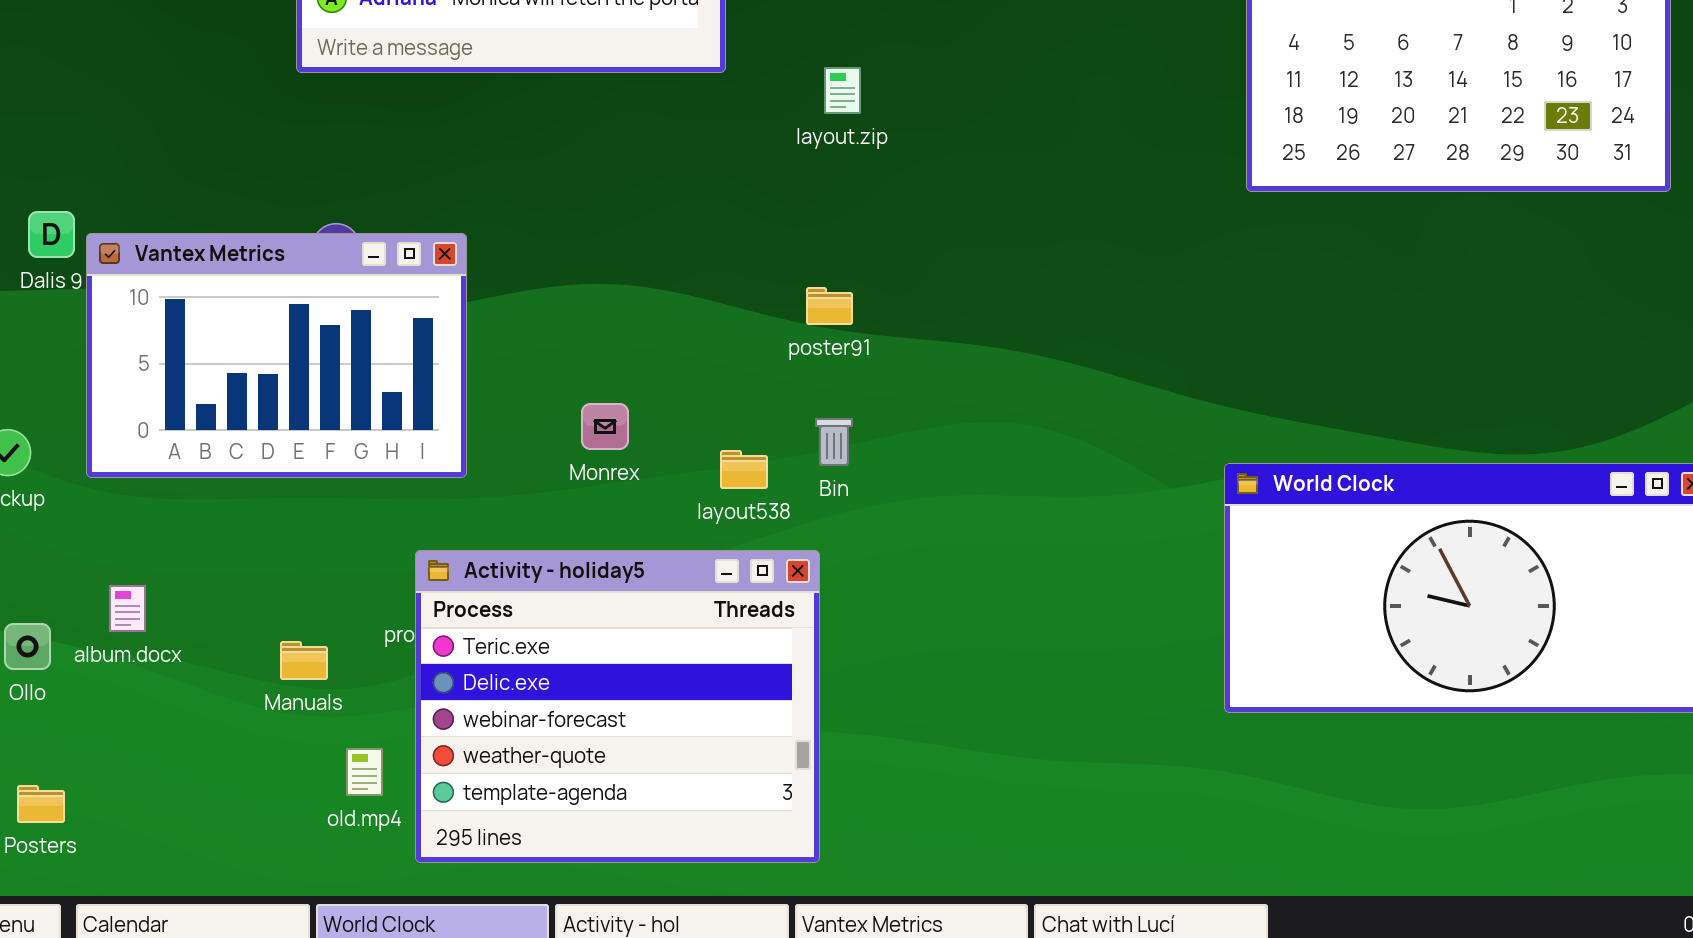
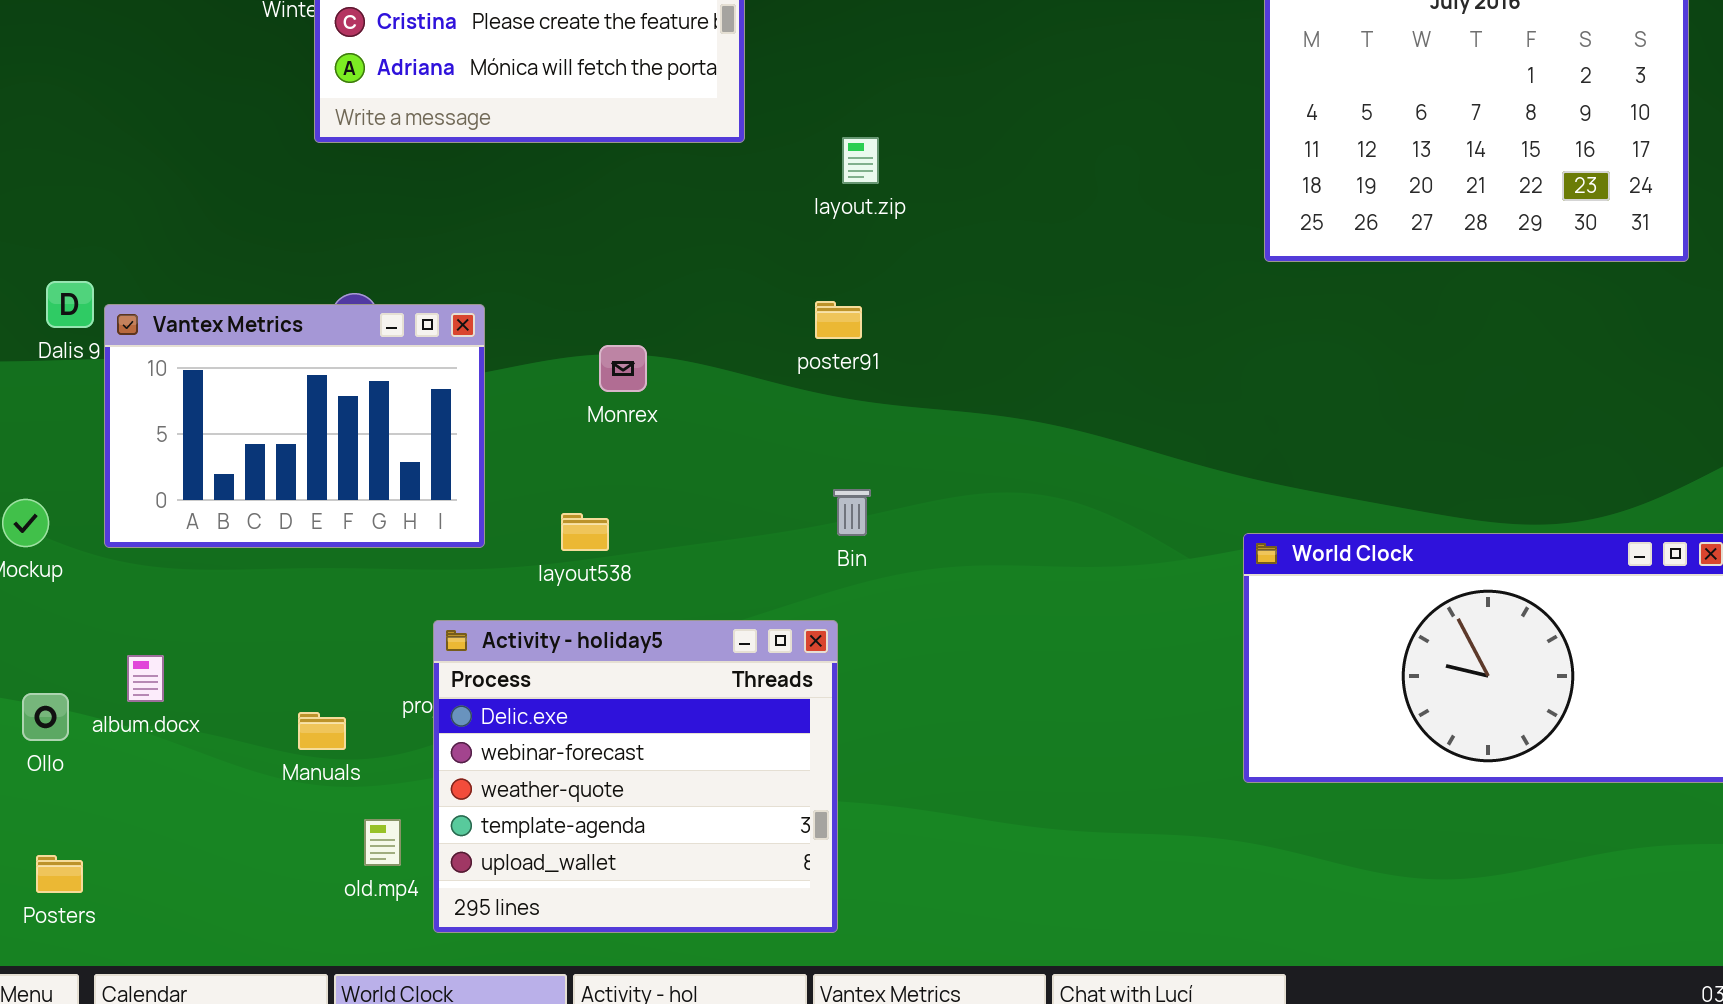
poster91: [806,287,853,325] -> [815,301,862,339], moved
Monrex: [581,403,629,450] -> [599,345,647,392], moved
layout538: [720,450,768,489] -> [561,513,609,551], moved
Activity - holiday5: [415,550,820,863] -> [433,620,838,933], scrolled down 1 row

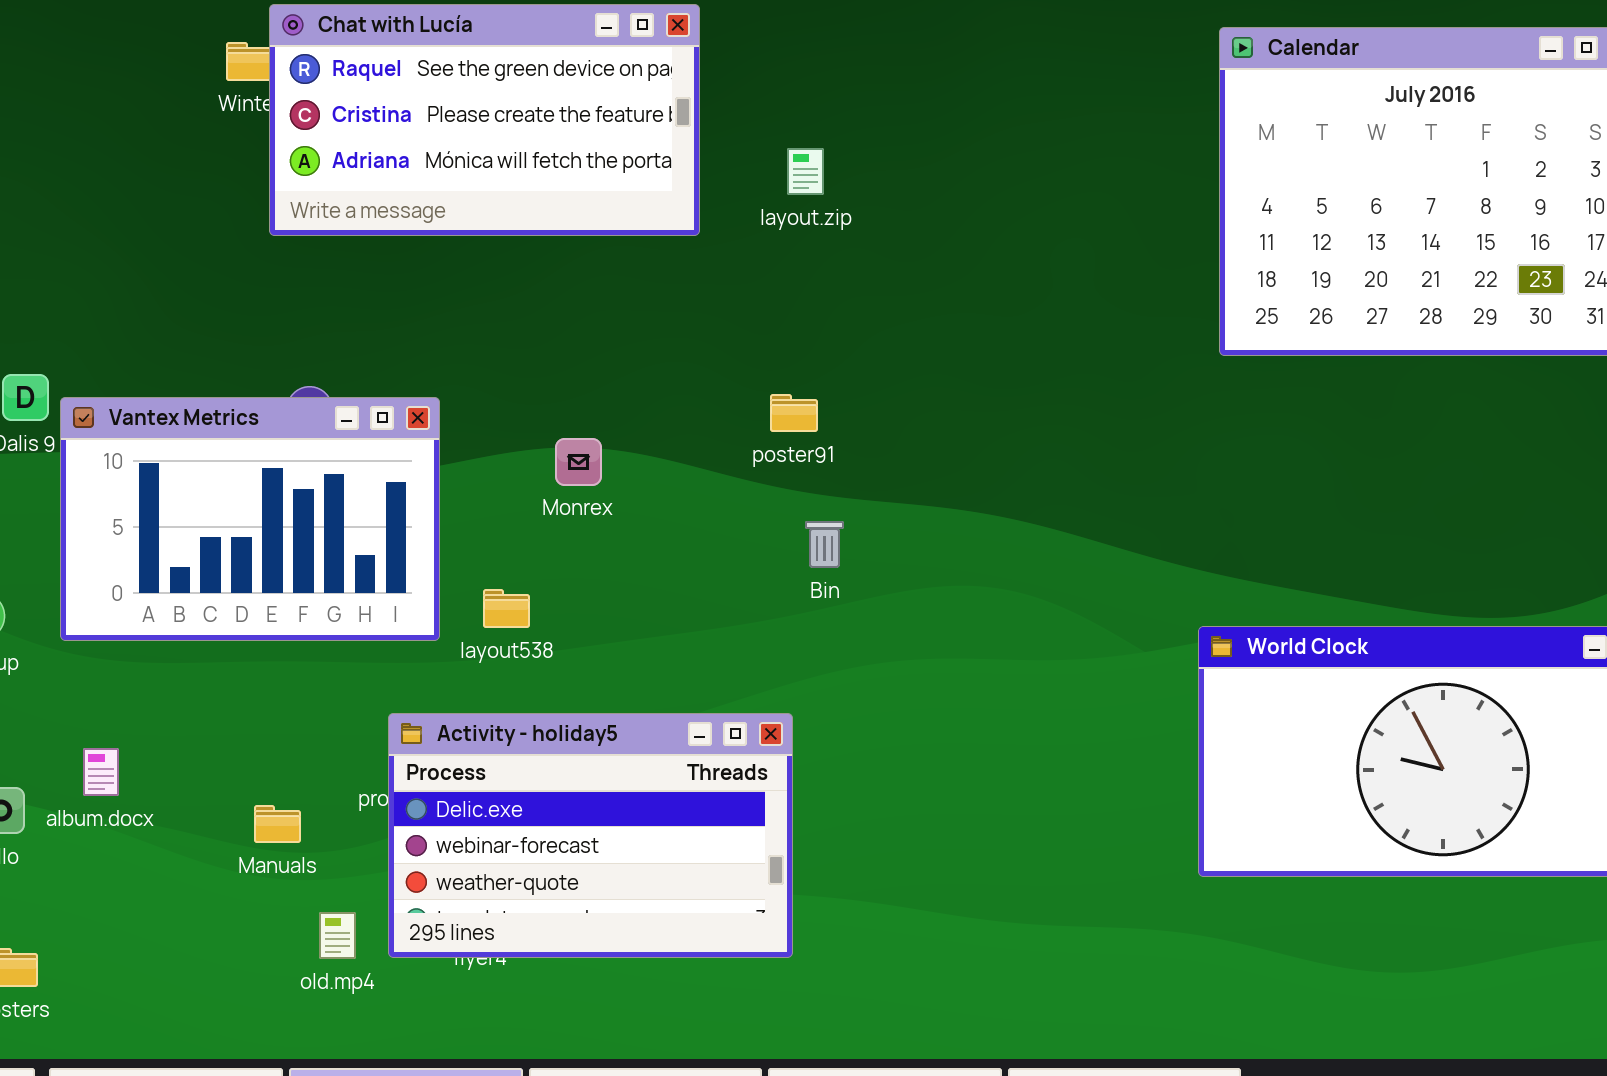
layout.zip: [842,137,879,184] -> [787,148,824,195], moved
Bin: [833,489,871,536] -> [805,521,844,568], moved
layout538: [561,513,609,551] -> [483,589,530,628], moved
Activity - holiday5: [433,620,838,933] -> [388,713,793,958], resized

